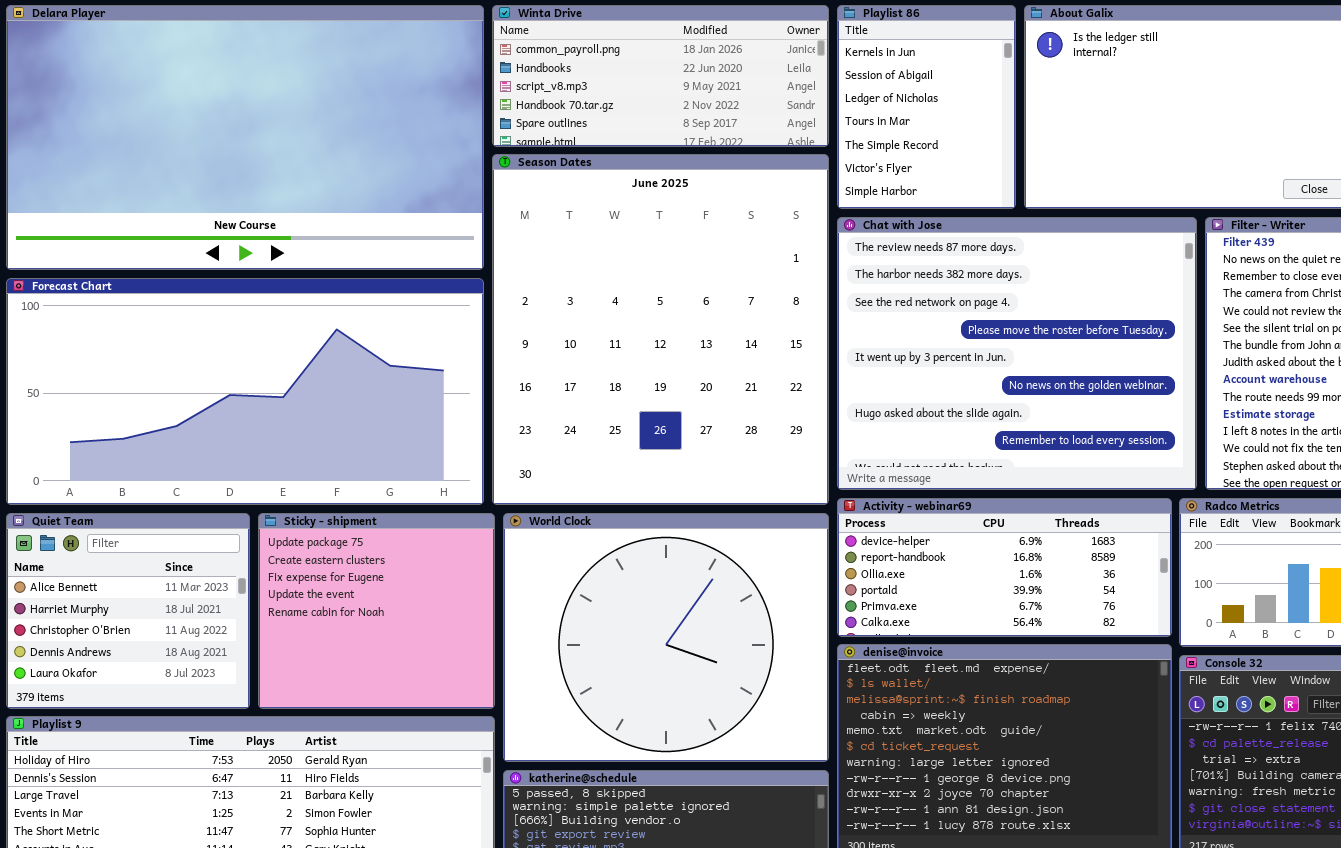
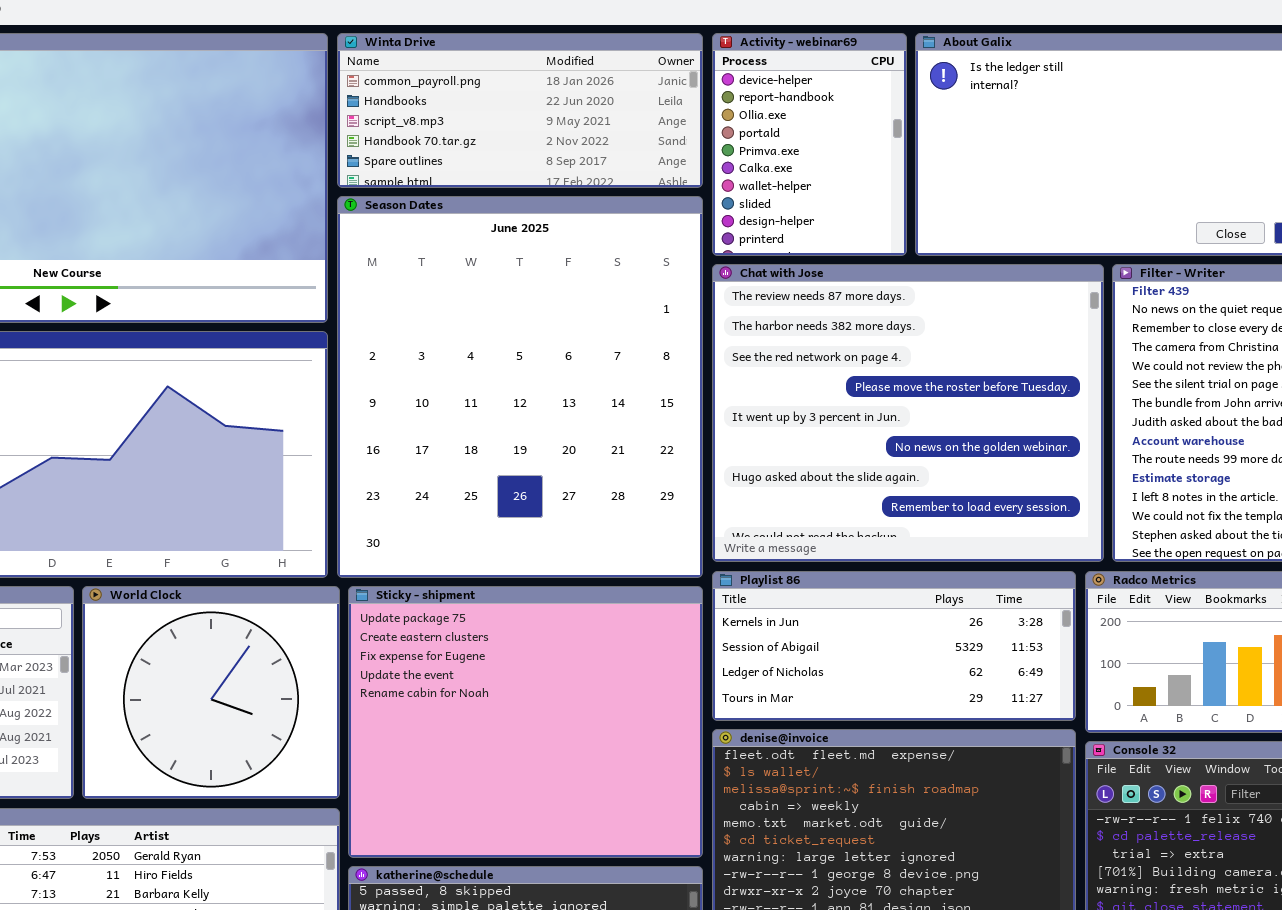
Playlist 86: [837,5,1016,209] -> [712,571,1076,721], moved, resized
Activity - webinar69: [837,498,1172,637] -> [712,33,907,256], moved, resized
Sticky - shipment: [258,513,495,709] -> [348,586,703,858], moved, resized
World Clock: [503,513,829,762] -> [82,586,340,799], moved, resized

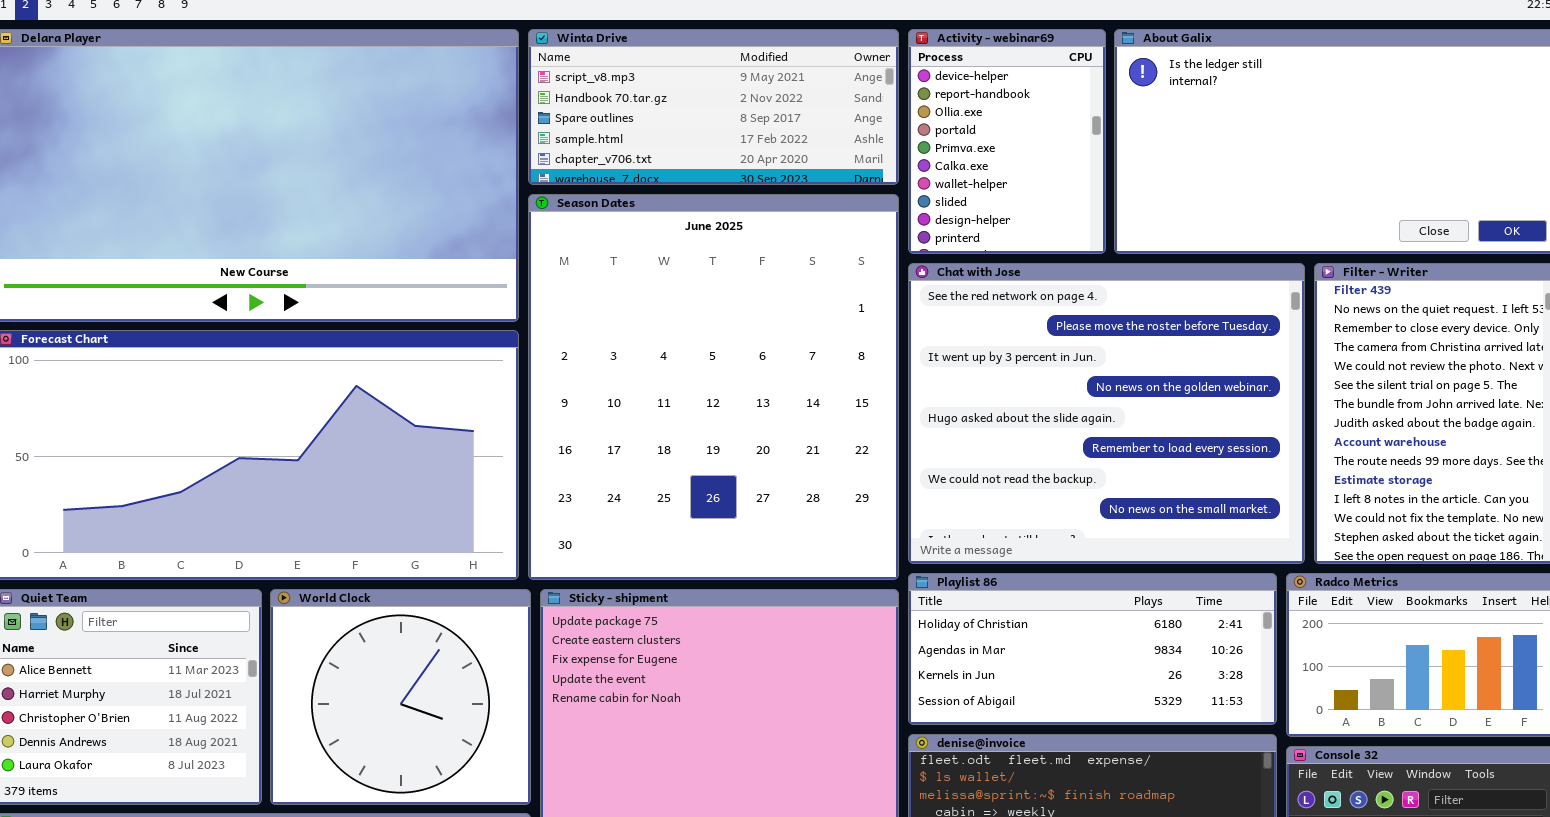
Winta Drive: [337,33,703,188] -> [528,29,899,185], scrolled down 2 rows
Chat with Jose: [712,264,1104,562] -> [908,263,1305,564], scrolled down 2 rows
Playlist 86: [712,571,1076,721] -> [908,573,1277,725], scrolled up 2 rows

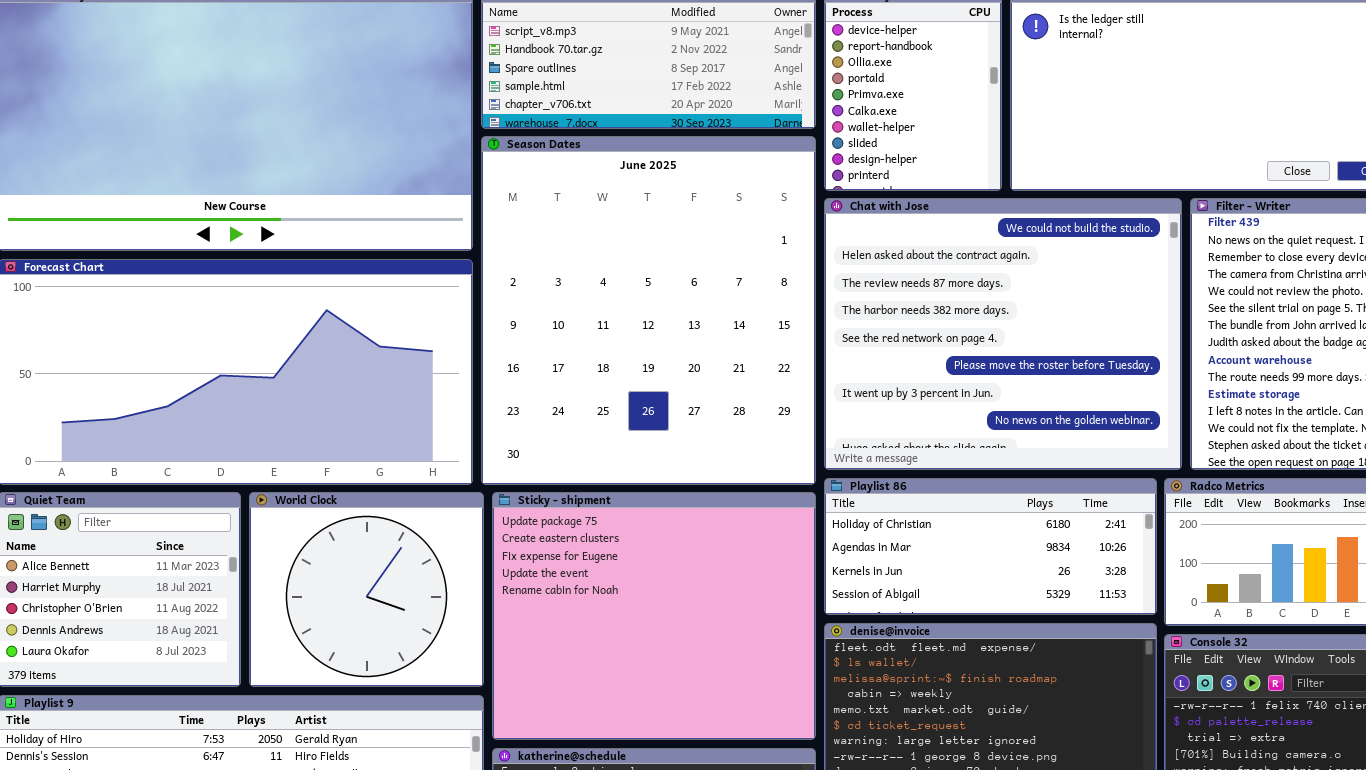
Chat with Jose: [908,263,1305,564] -> [824,198,1182,470], scrolled up 4 rows

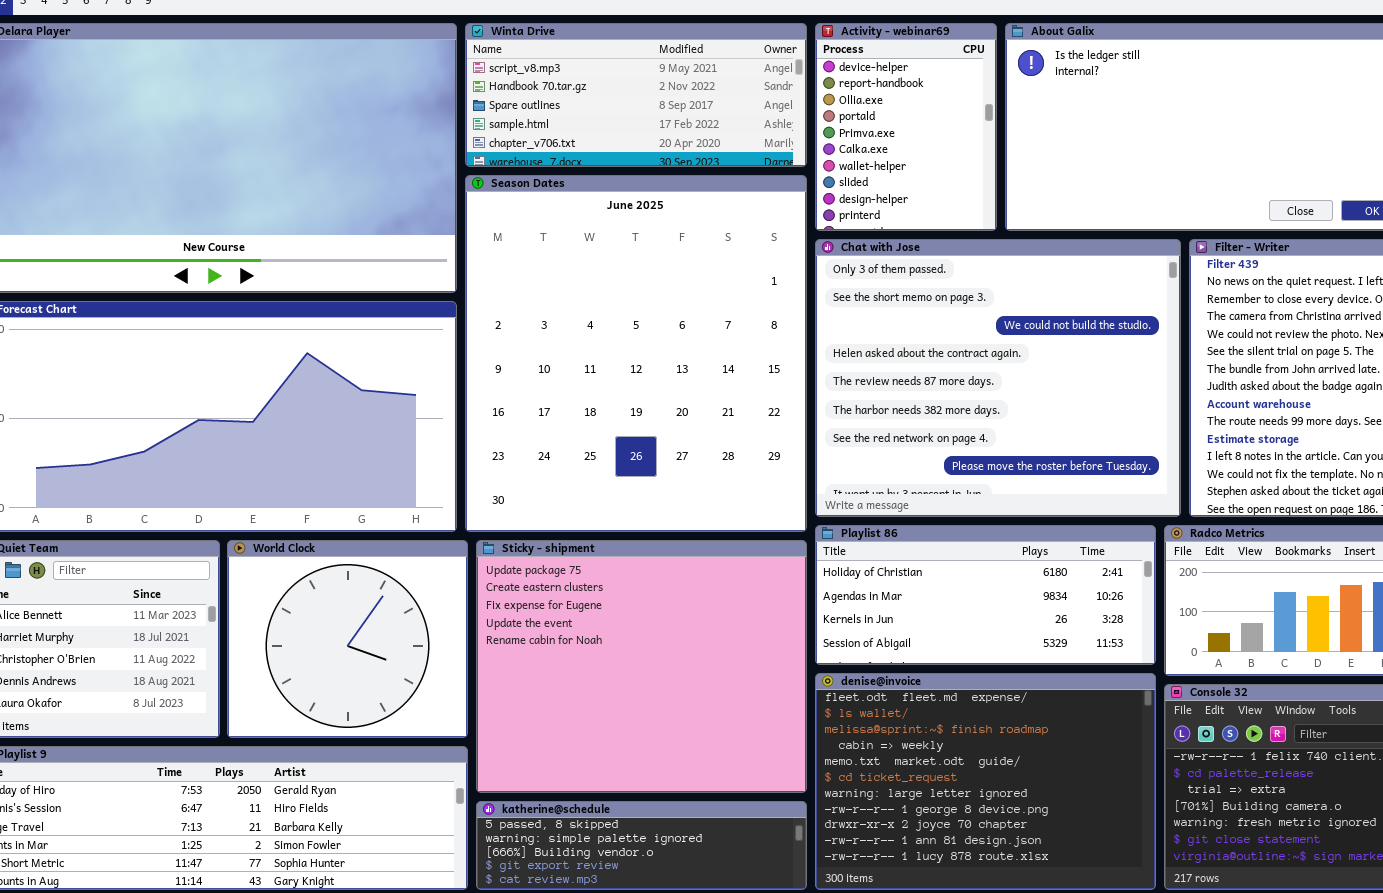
Chat with Jose: [824,198,1182,470] -> [815,239,1181,517], scrolled up 2 rows

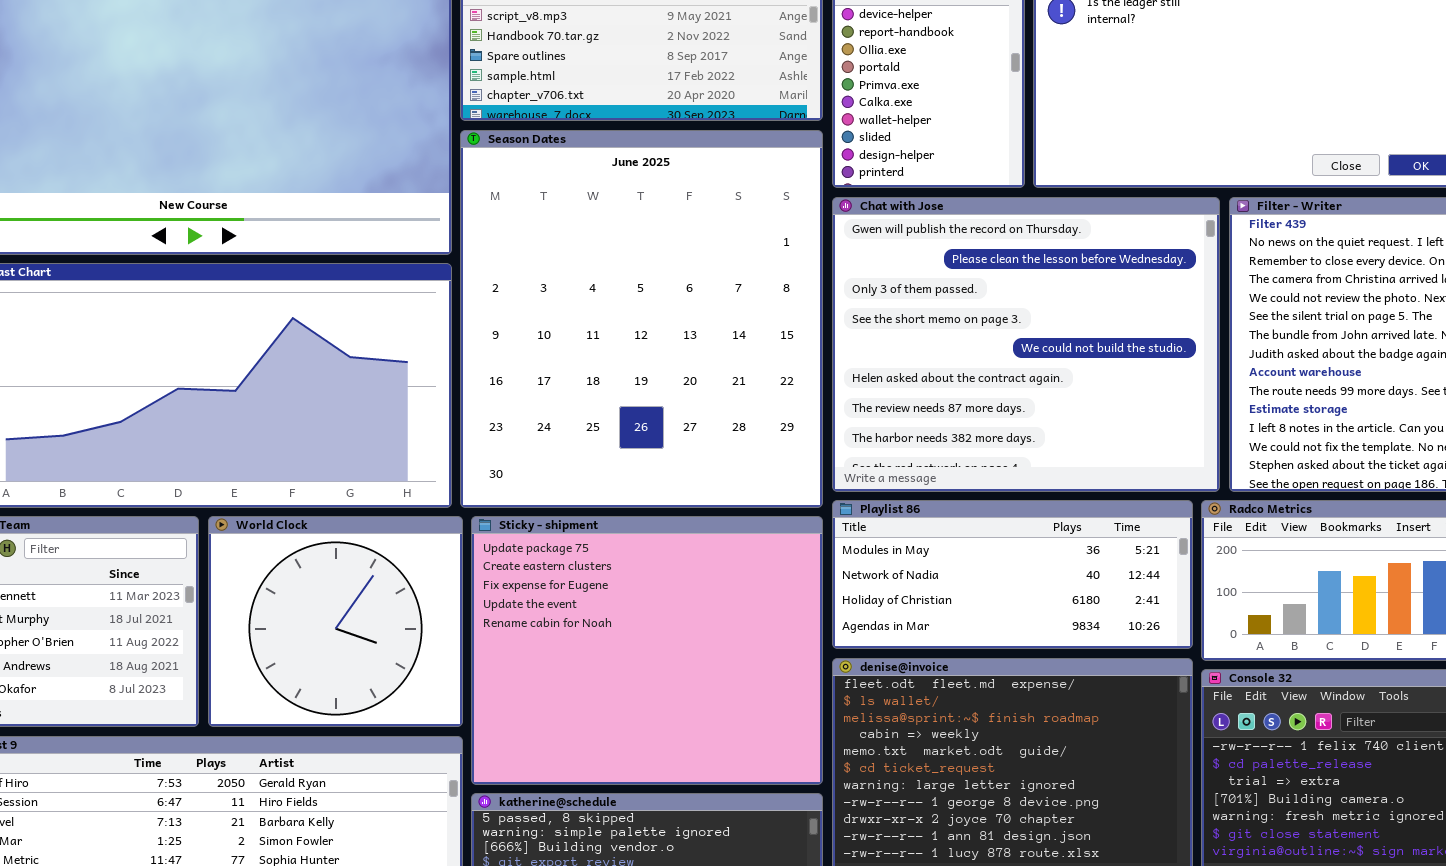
Chat with Jose: [815,239,1181,517] -> [832,197,1220,492], scrolled up 2 rows
Playlist 86: [815,525,1156,665] -> [832,500,1193,649], scrolled up 2 rows

